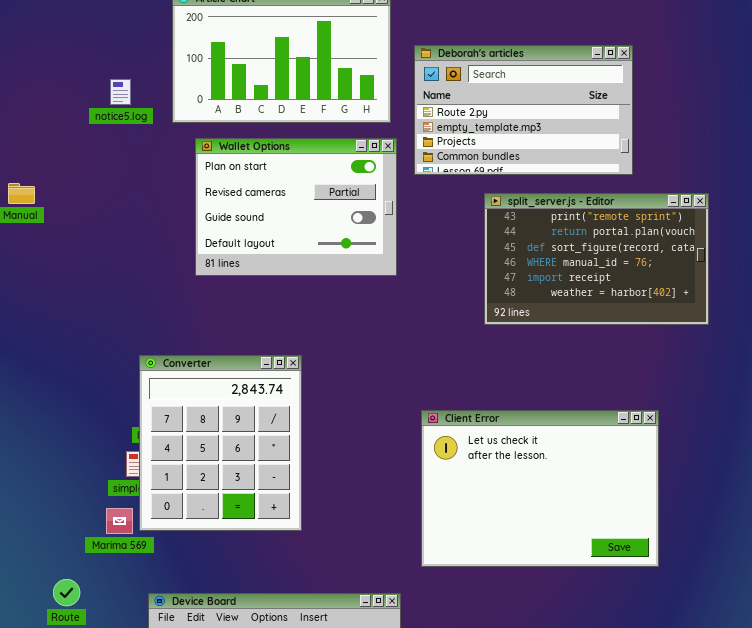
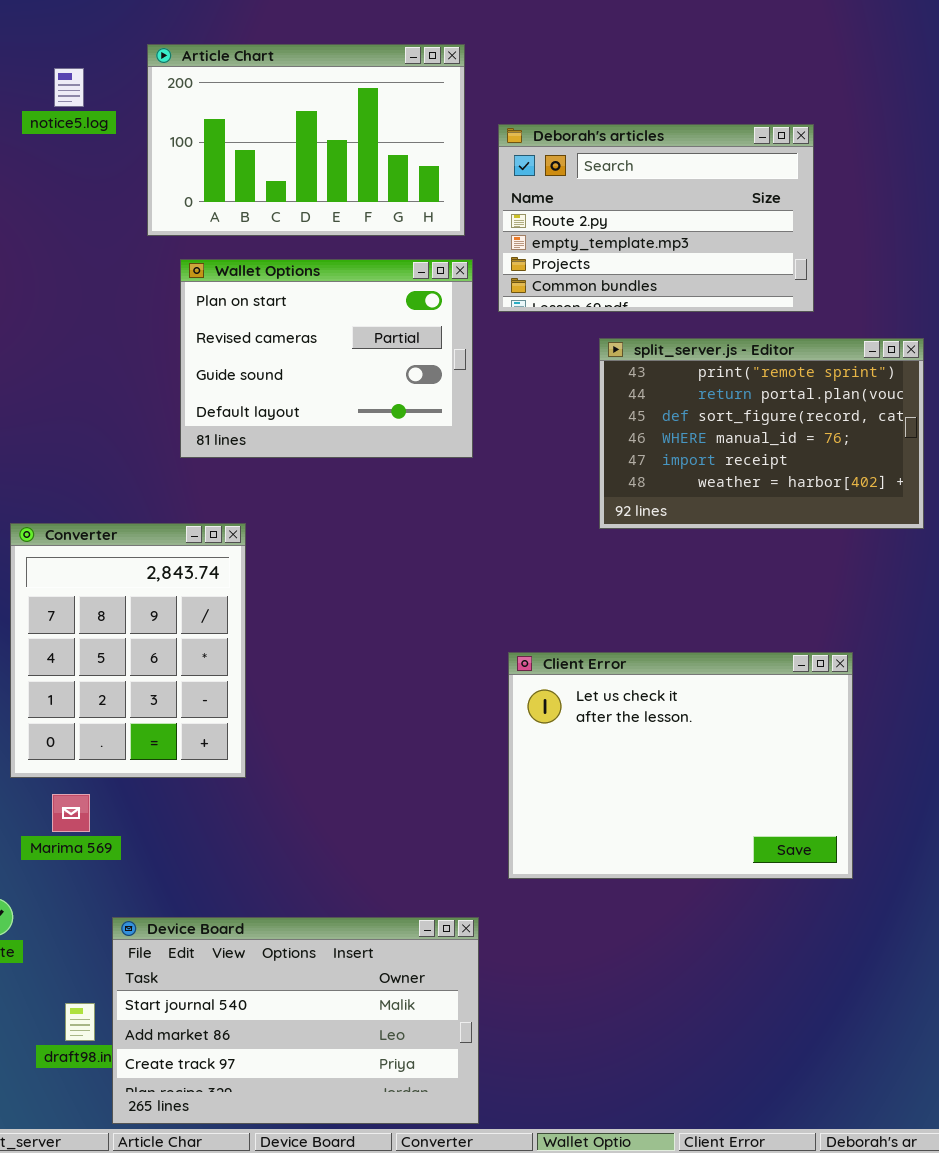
notice5.log: [110,79,131,105] -> [54,68,84,107], moved
Converter: [139,355,302,531] -> [10,523,246,778], moved

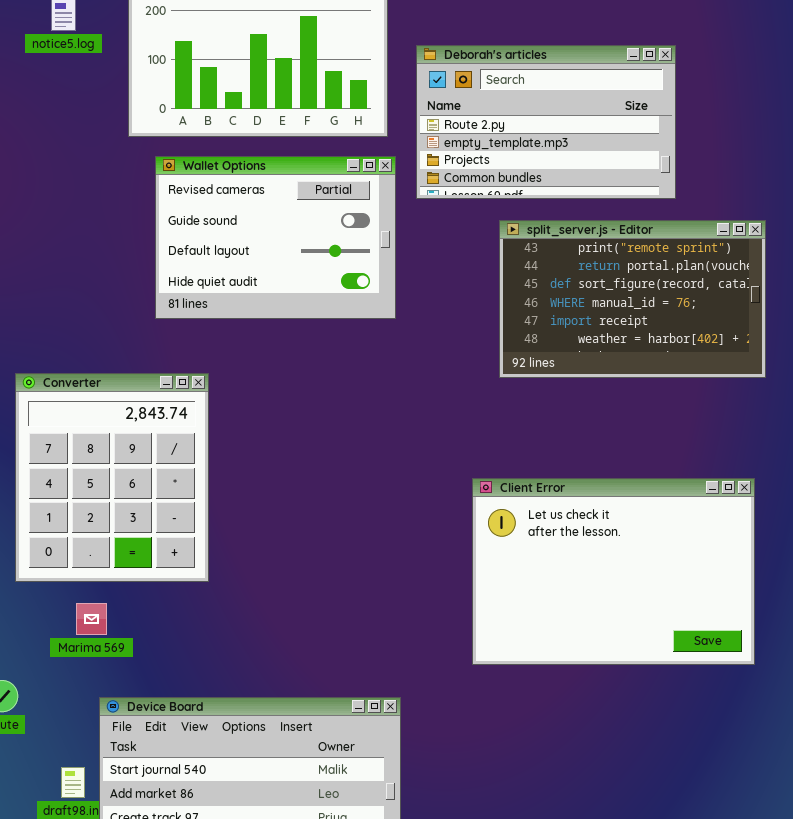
Wallet Options: [180,259,473,458] -> [155,156,396,319], scrolled down 1 row
Client Error: [508,652,853,879] -> [472,478,755,665], moved
Marima 569: [52,794,90,832] -> [76,603,107,635], moved

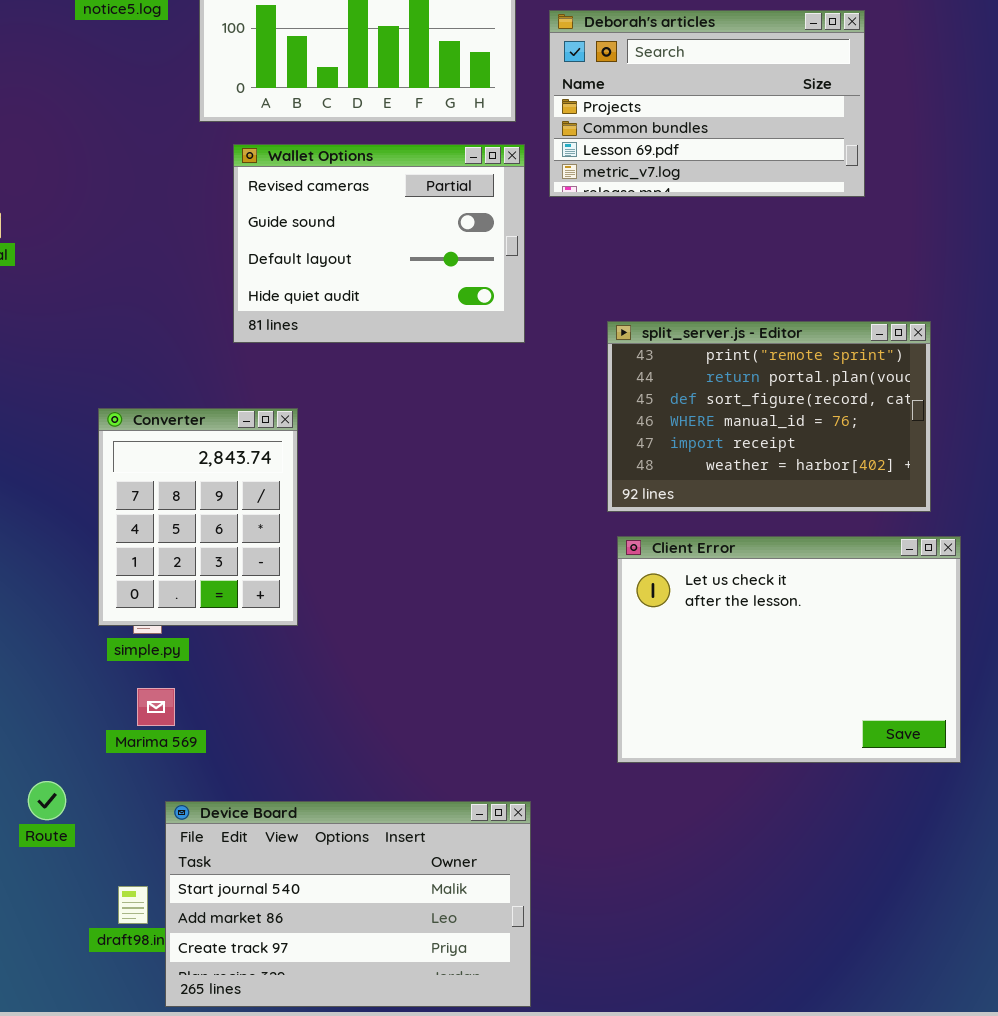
Deborah's articles: [416,45,676,199] -> [549,10,865,197], scrolled down 2 rows
split_server.js - Editor: [499,220,766,378] -> [607,321,931,512], moved
Converter: [15,373,209,582] -> [98,408,298,626], resized

